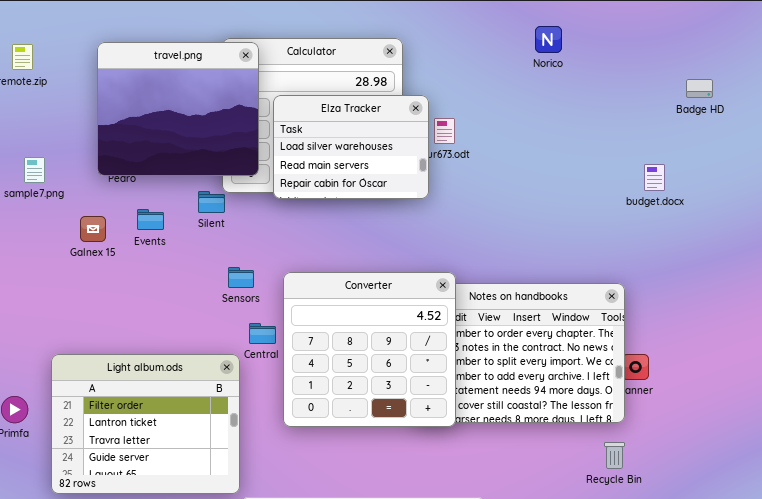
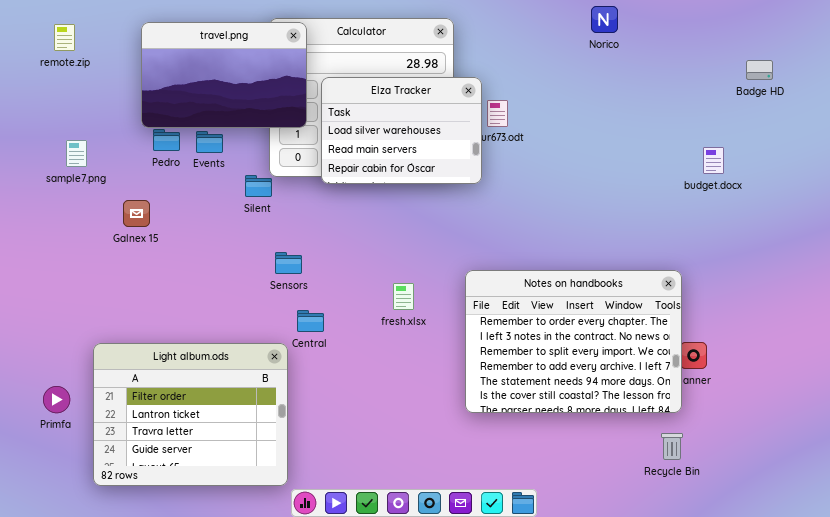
travel.png: [97,42,259,176] -> [141,22,307,128], resized
Events: [137,209,164,230] -> [196,131,223,153], moved
Converter: [283,272,456,427] -> none, closed

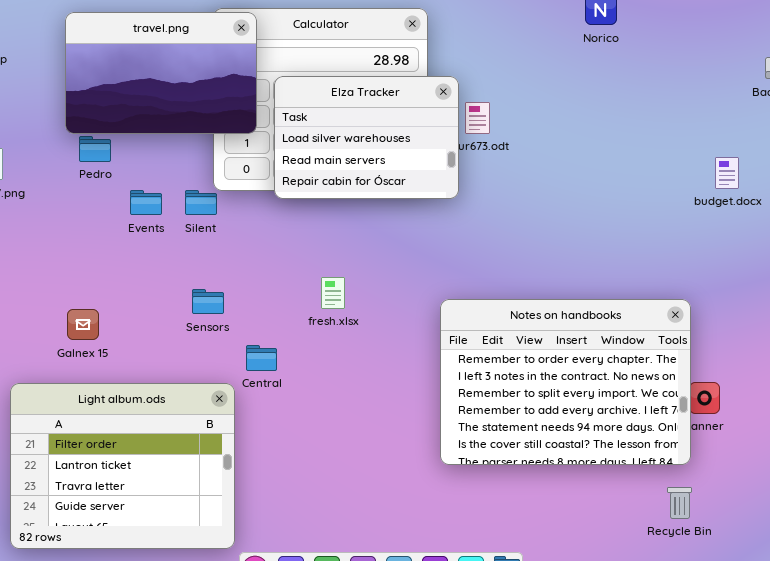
Events: [196,131,223,153] -> [130,190,162,215], moved
Galnex 15: [123,200,150,227] -> [67,309,99,340], moved
Sensors: [275,252,302,274] -> [192,289,224,314], moved
fresh.xlsx: [393,283,414,310] -> [321,277,345,309], moved

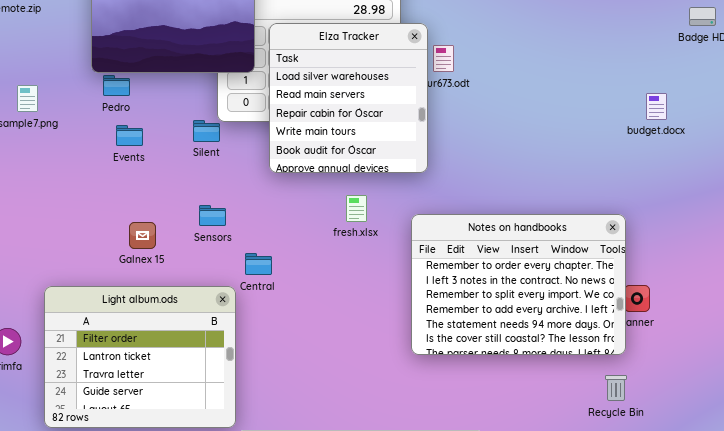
Elza Tracker: [274,76,459,199] -> [269,23,428,173], resized
Events: [130,190,162,215] -> [116,125,143,146], moved
fresh.xlsx: [321,277,345,309] -> [346,195,367,222], moved
Galnex 15: [67,309,99,340] -> [129,222,156,249], moved

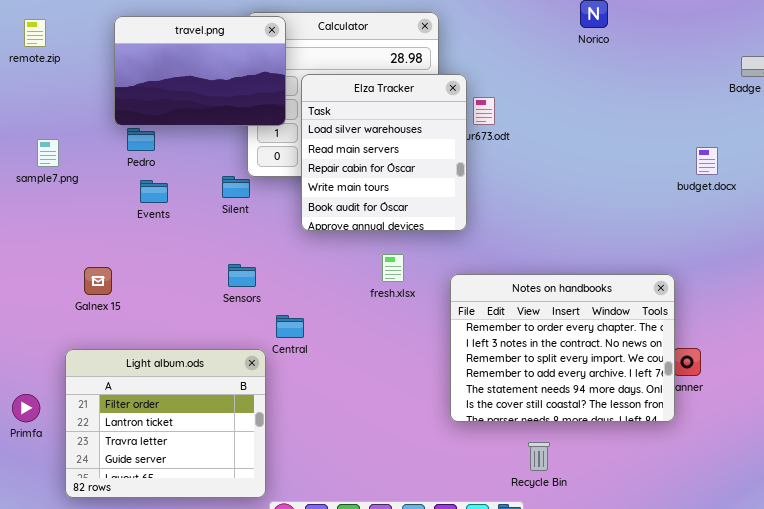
Galnex 15: [129,222,156,249] -> [84,267,112,295], moved
Recycle Bin: [605,375,627,401] -> [528,442,550,471], moved

